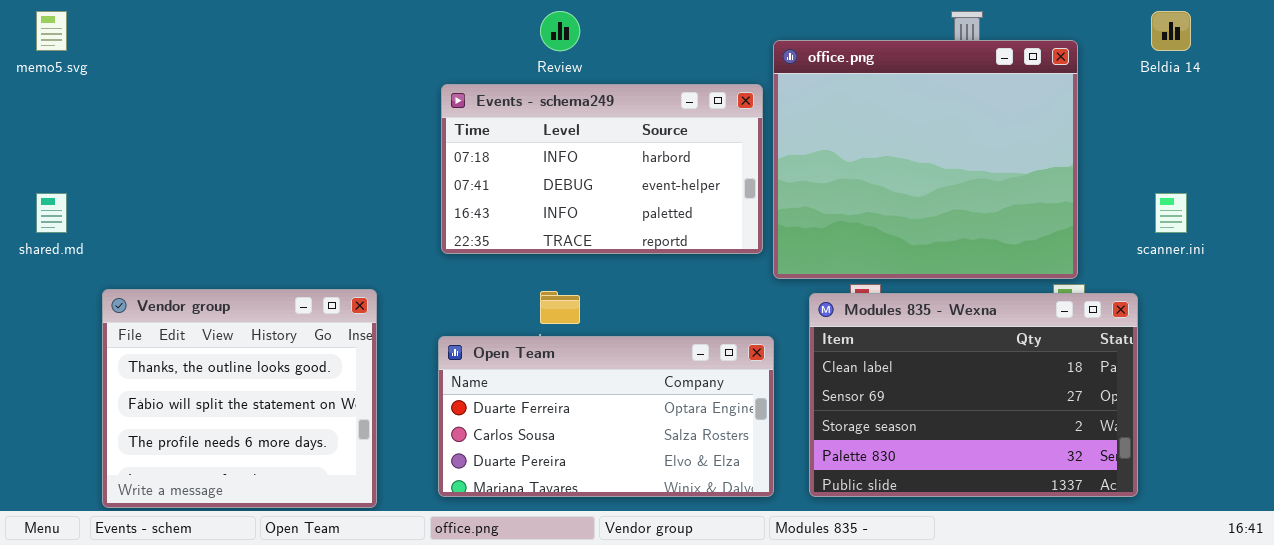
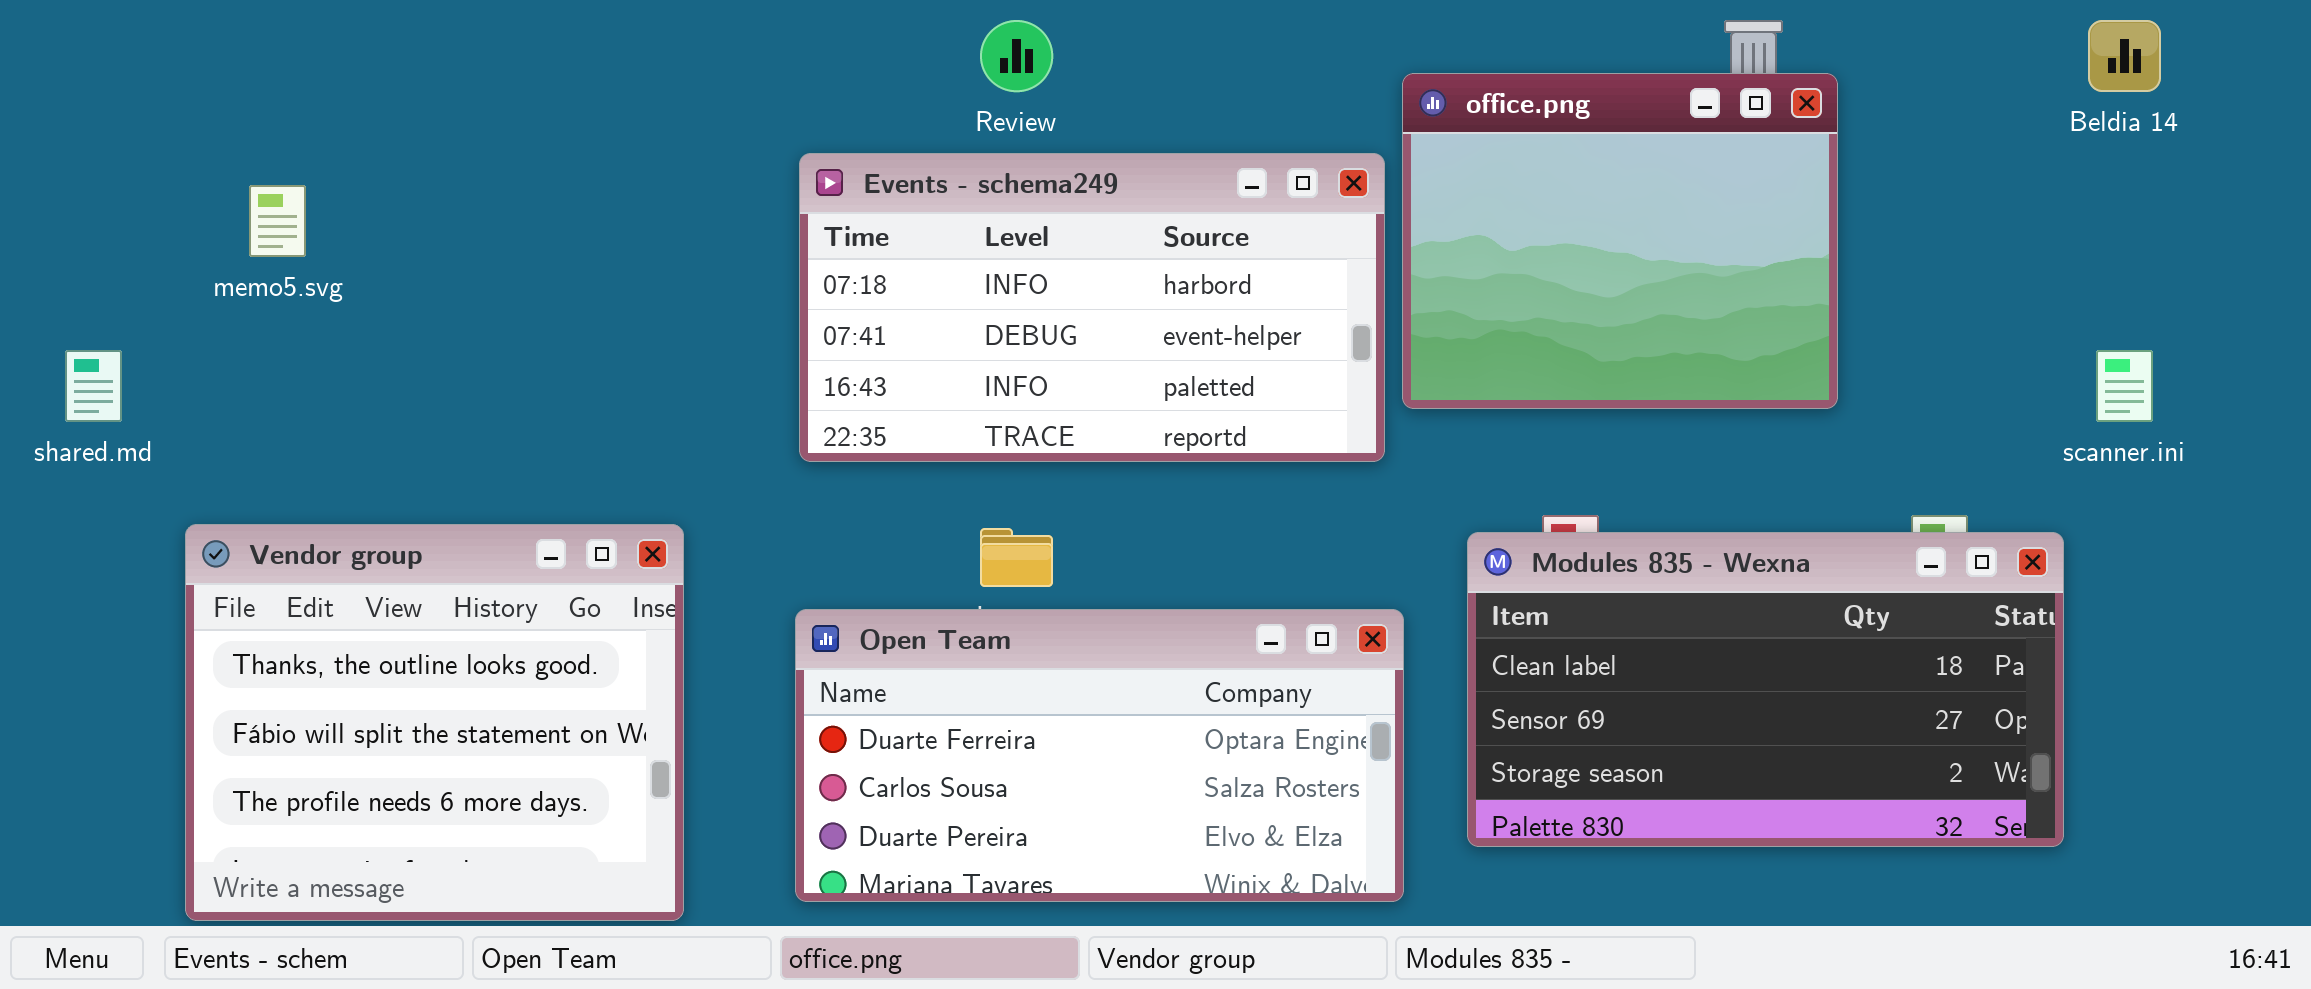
memo5.svg: [36,11,67,51] -> [249,185,306,257], moved
office.png: [773,40,1078,279] -> [1402,73,1838,409], resized
Modules 835 - Wexna: [809,293,1138,497] -> [1467,532,2064,847], resized

